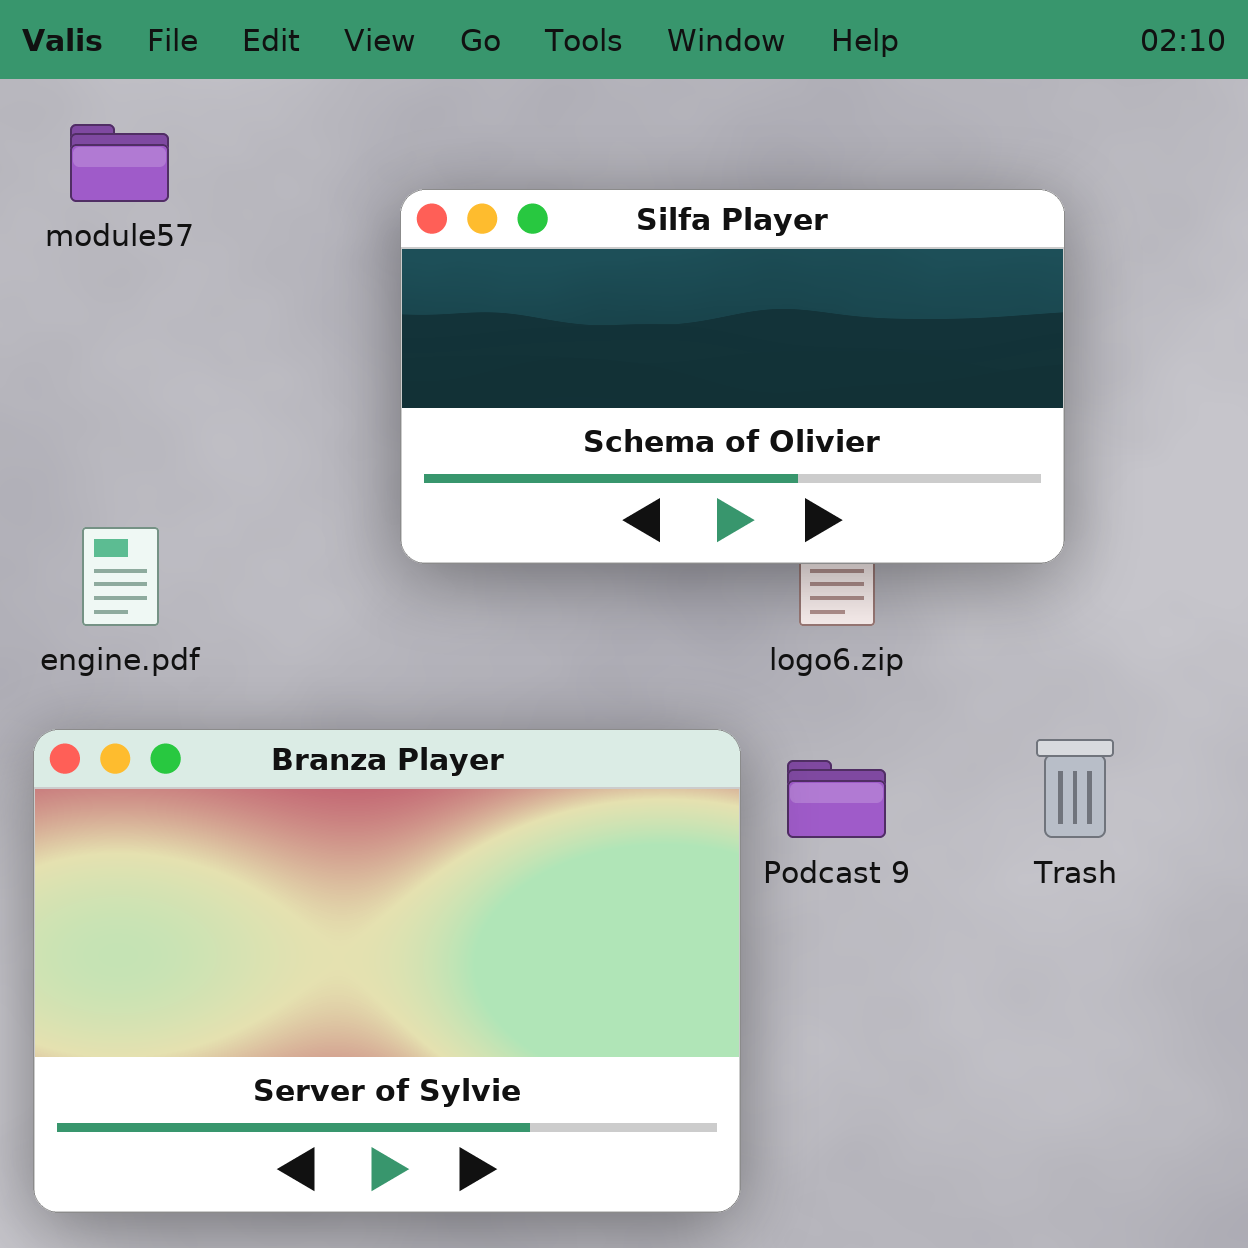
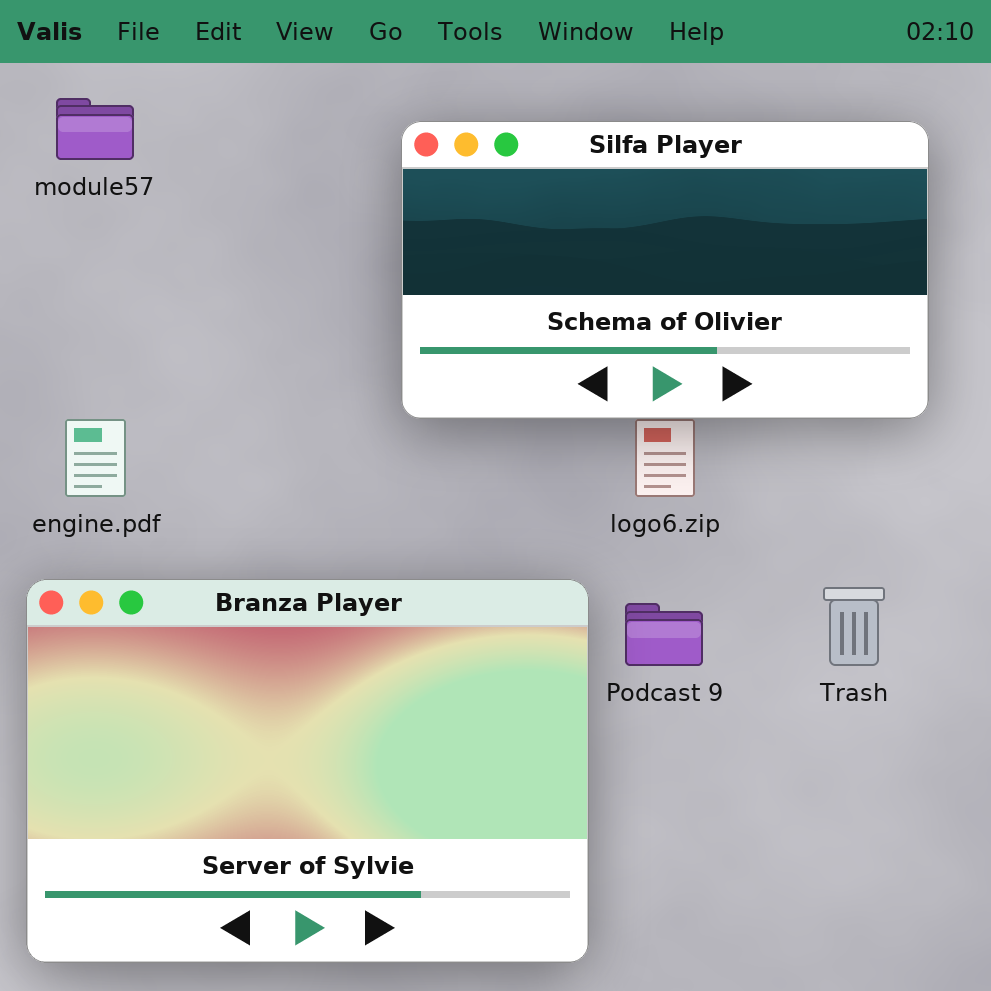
Silfa Player: [400,189,1065,564] -> [401,121,929,419], moved

